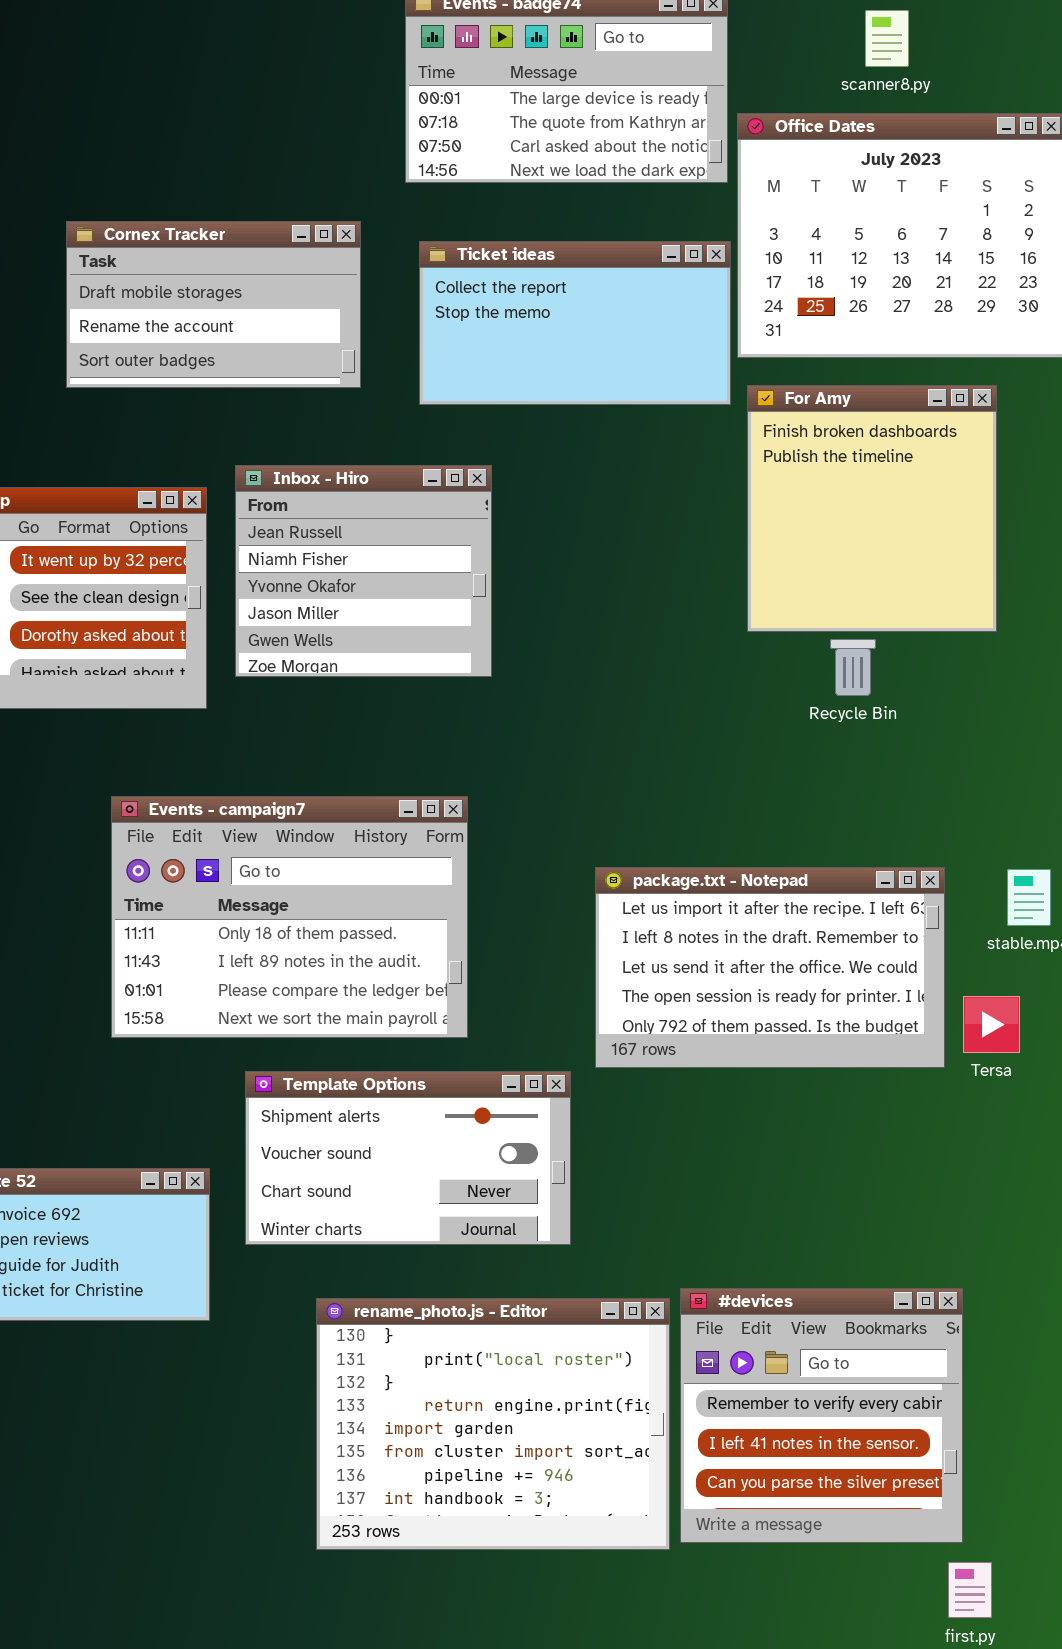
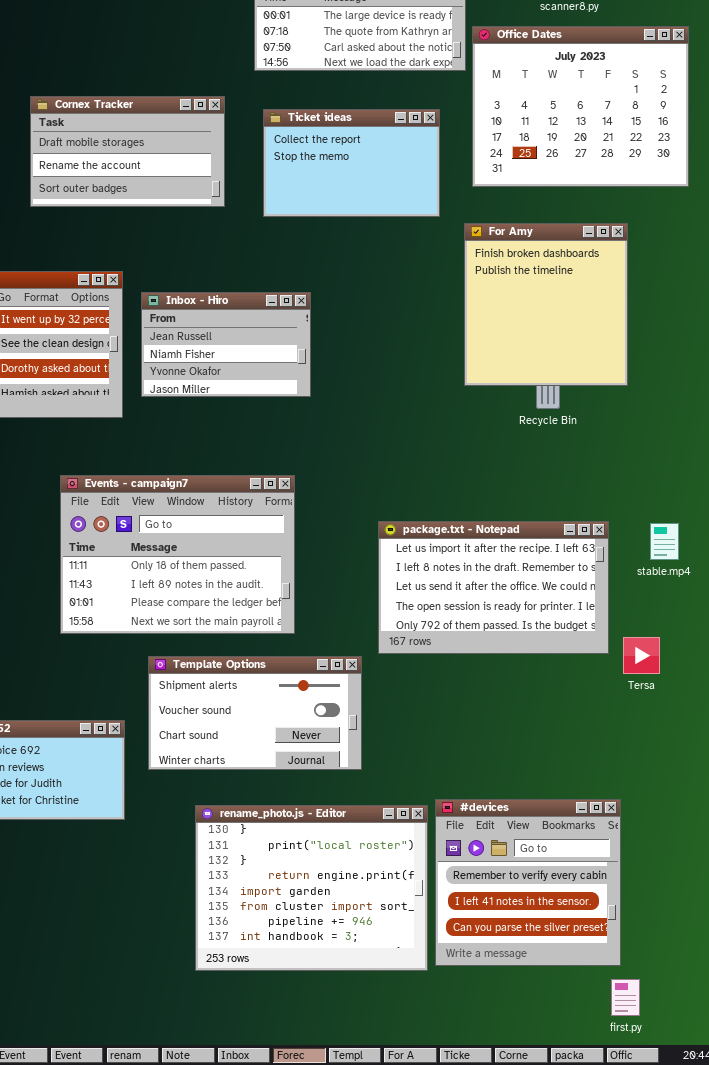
Ticket ideas: [419,241,731,405] -> [263,109,440,217], resized
For Amy: [747,385,997,632] -> [464,223,628,386], moved
Inbox - Hiro: [235,465,492,677] -> [141,292,311,397], resized
Tersa: [963,996,1020,1053] -> [623,637,660,674], moved

